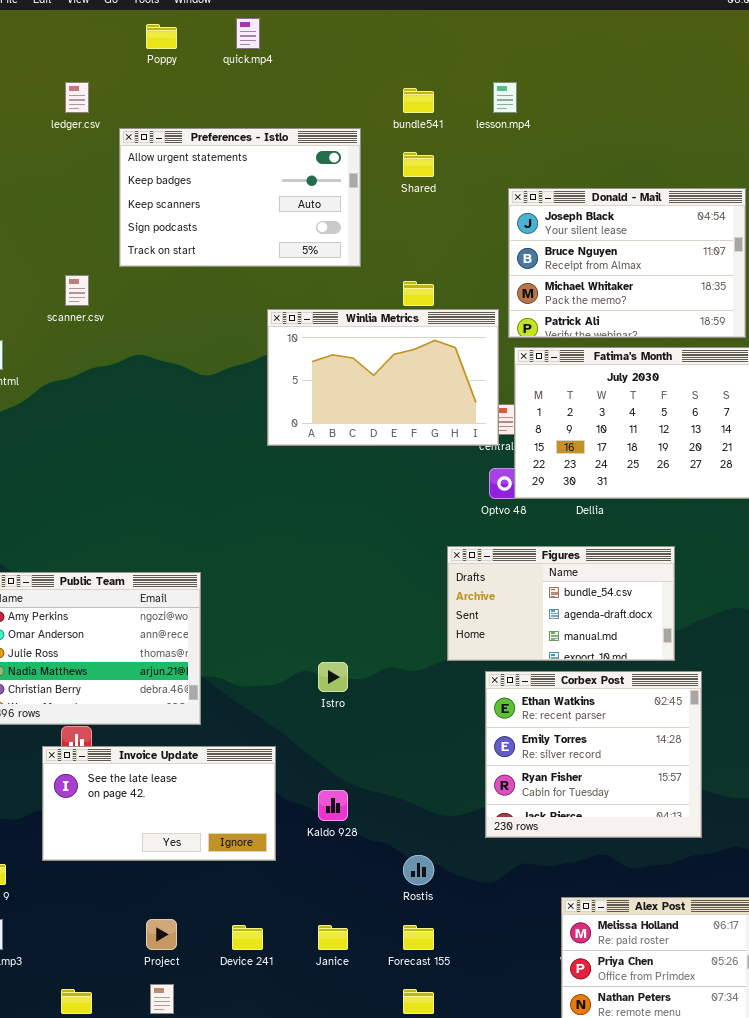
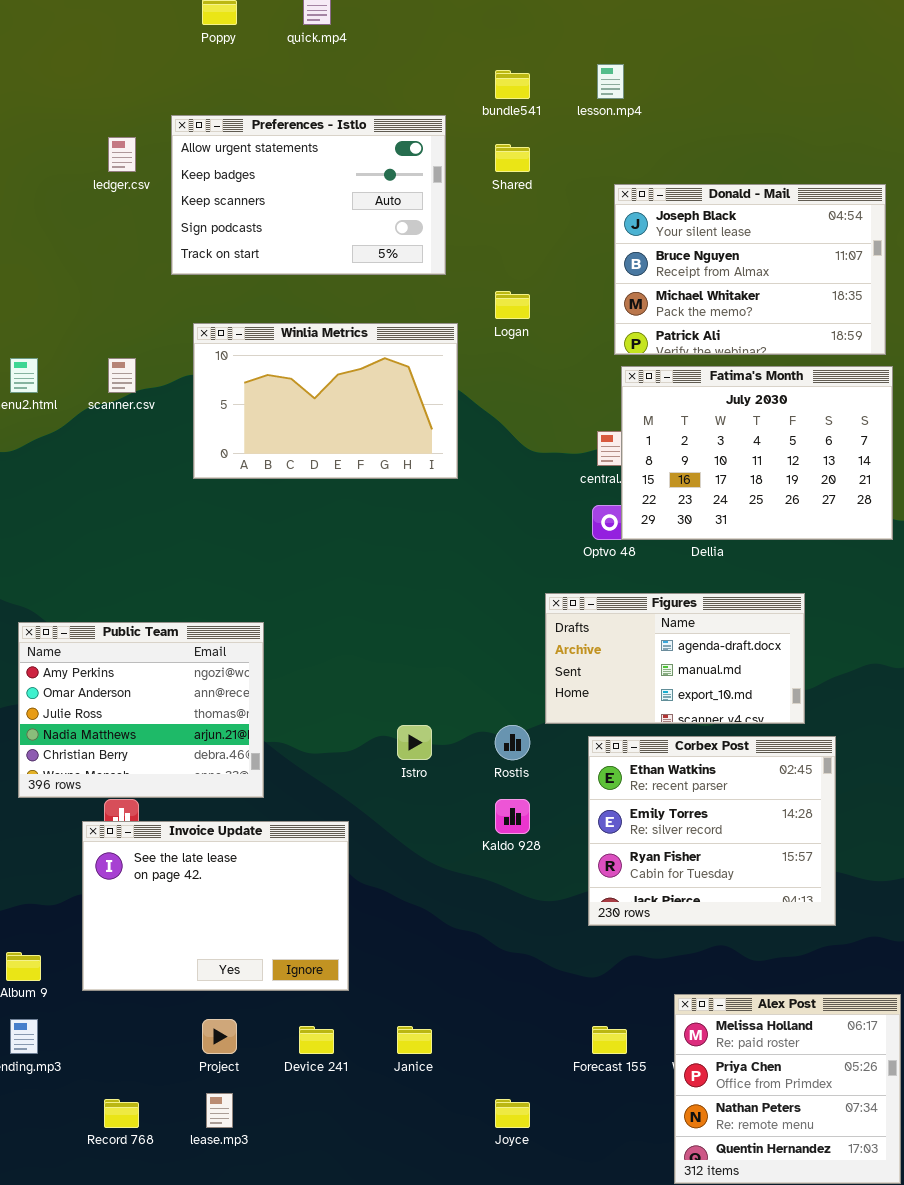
ledger.csv: [65,82,89,113] -> [108,137,136,172], moved
scanner.csv: [65,275,89,306] -> [108,358,136,393], moved
Winlia Metrics: [267,309,499,446] -> [193,323,458,479], moved
Figures: [447,546,675,661] -> [545,593,805,724], scrolled down 1 row
Invoice Update: [42,746,276,861] -> [82,821,349,991], resized
Kaldo 928: [318,790,348,821] -> [495,799,530,834], moved
Rostis: [403,855,434,885] -> [495,725,530,760], moved
Forecast 155: [403,925,434,950] -> [592,1026,627,1054], moved

